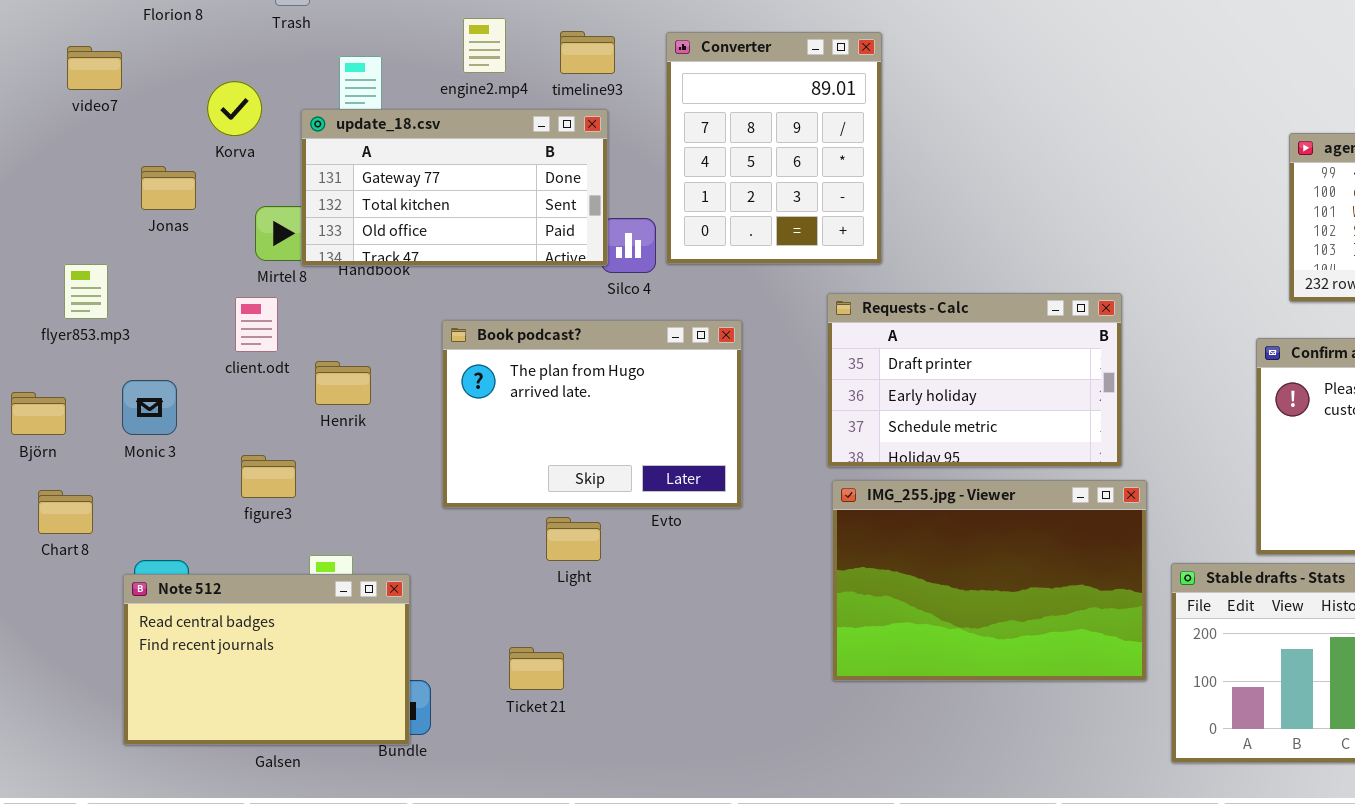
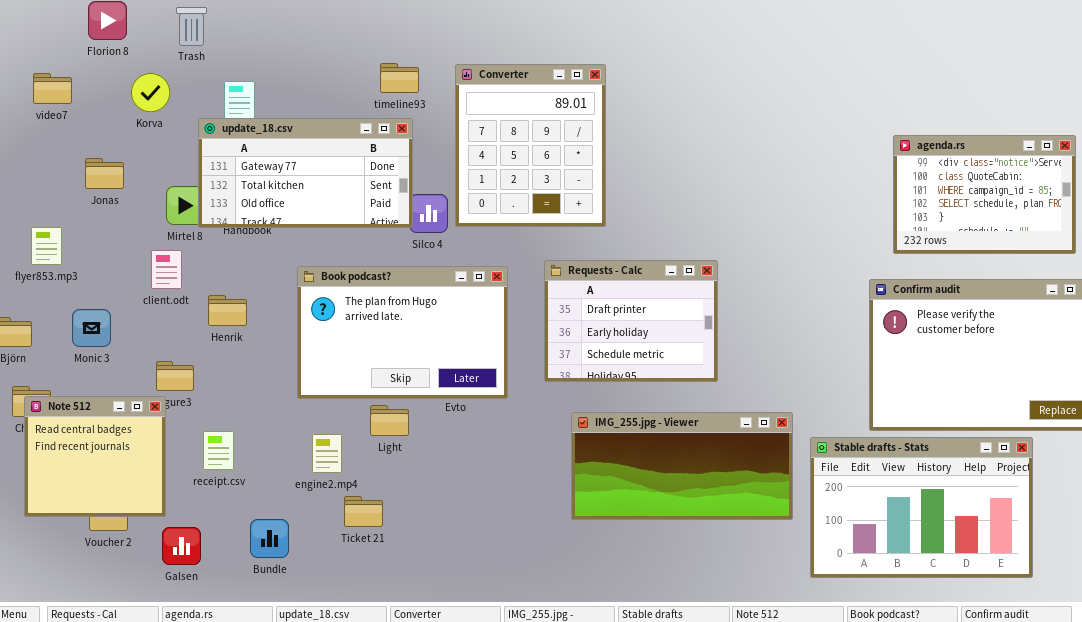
engine2.mp4: [463,18,506,73] -> [312,434,342,473], moved
Korva: [207,81,262,136] -> [131,73,170,112], moved
Requests - Calc: [827,293,1122,467] -> [544,260,718,382], moved, resized
IMG_255.jpg - Viewer: [832,480,1147,681] -> [571,412,793,520], resized
Note 512: [123,574,410,745] -> [24,396,166,517], moved, resized

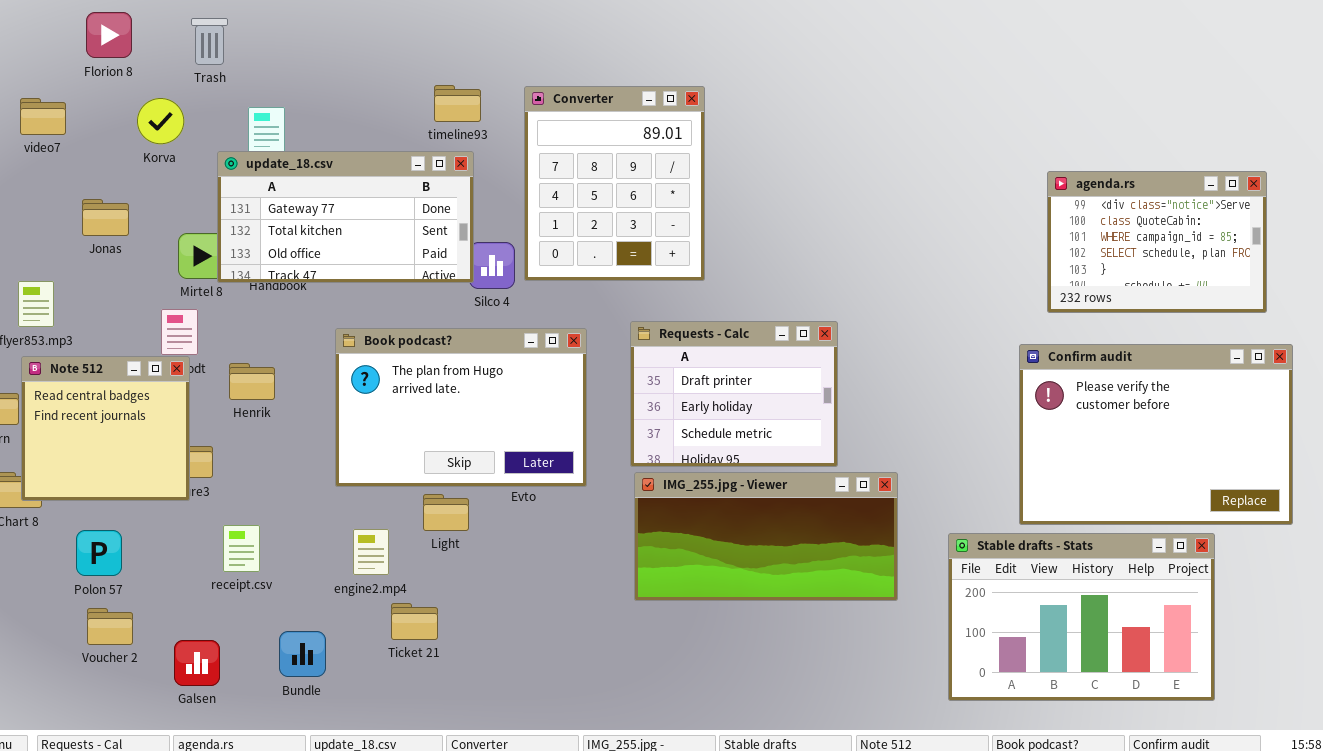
Note 512: [24,396,166,517] -> [21,356,190,501], moved
IMG_255.jpg - Viewer: [571,412,793,520] -> [634,472,898,601], moved

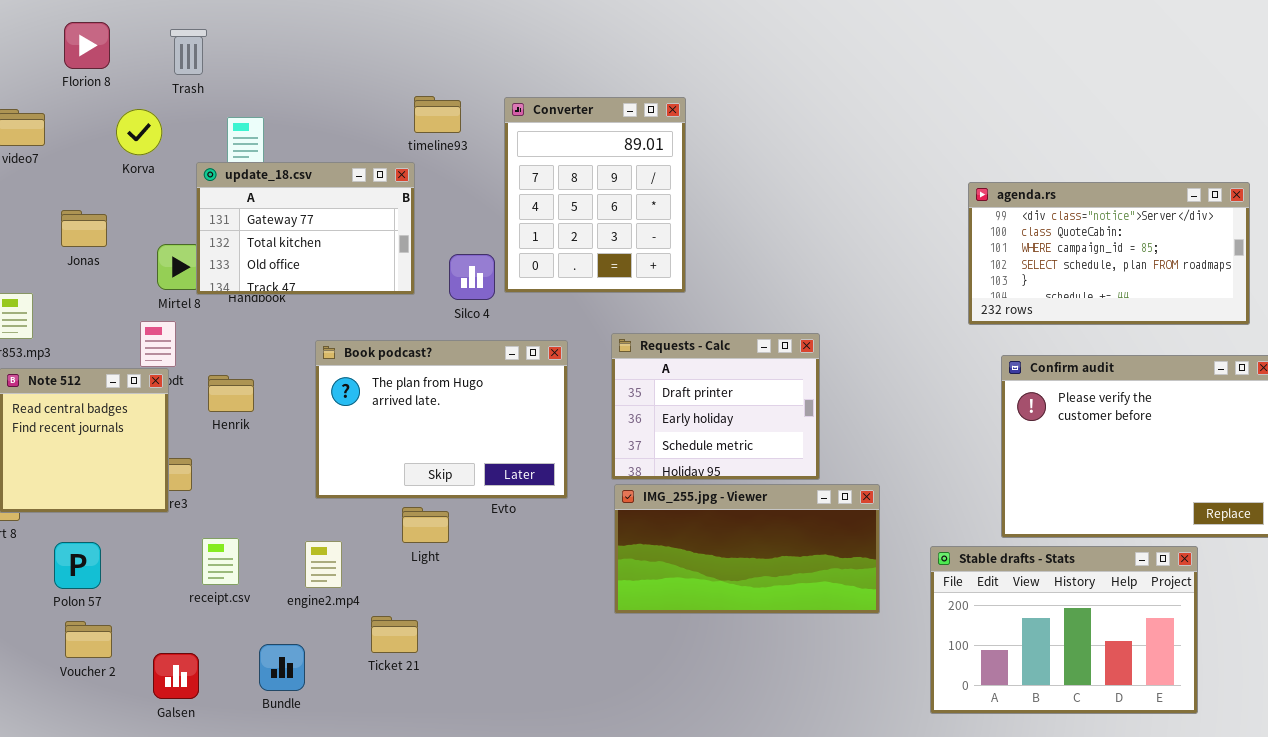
update_18.csv: [217,151,474,283] -> [196,162,415,295], resized
agenda.rs: [1047,171,1267,313] -> [968,182,1250,325], resized
engine2.mp4: [353,529,389,575] -> [305,541,342,588], moved

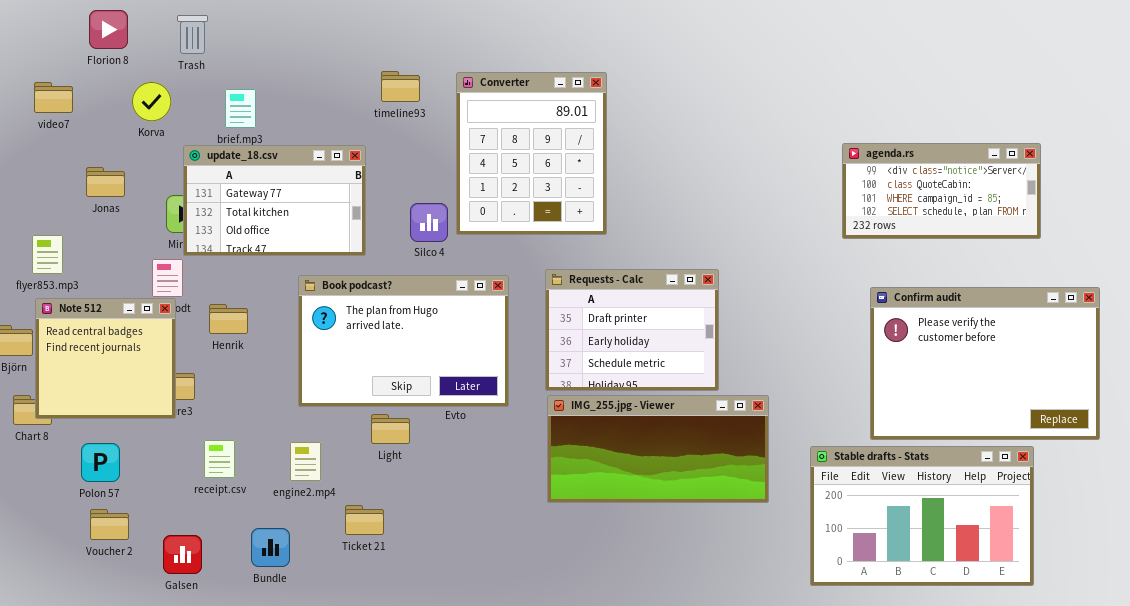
update_18.csv: [196,162,415,295] -> [183,145,366,256], moved
agenda.rs: [968,182,1250,325] -> [842,143,1041,239], resized

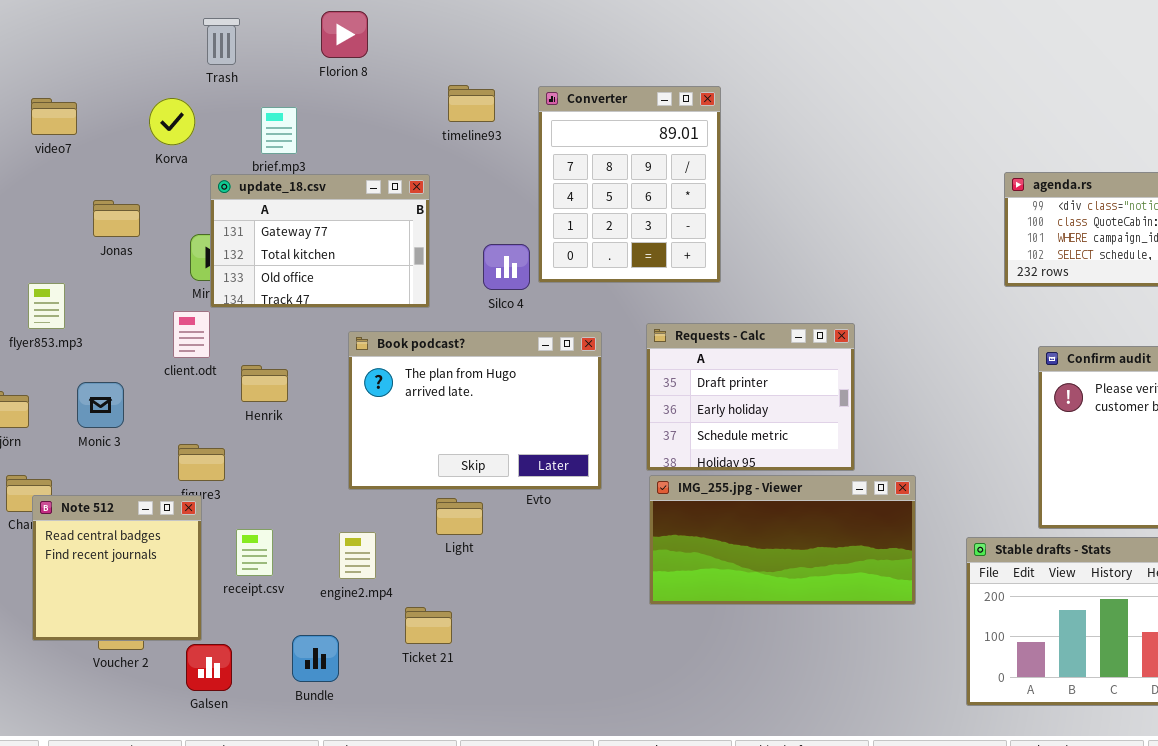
Florion 8: [89,10,128,49] -> [321,11,368,58], moved
Note 512: [35,298,176,419] -> [32,495,202,641], moved

